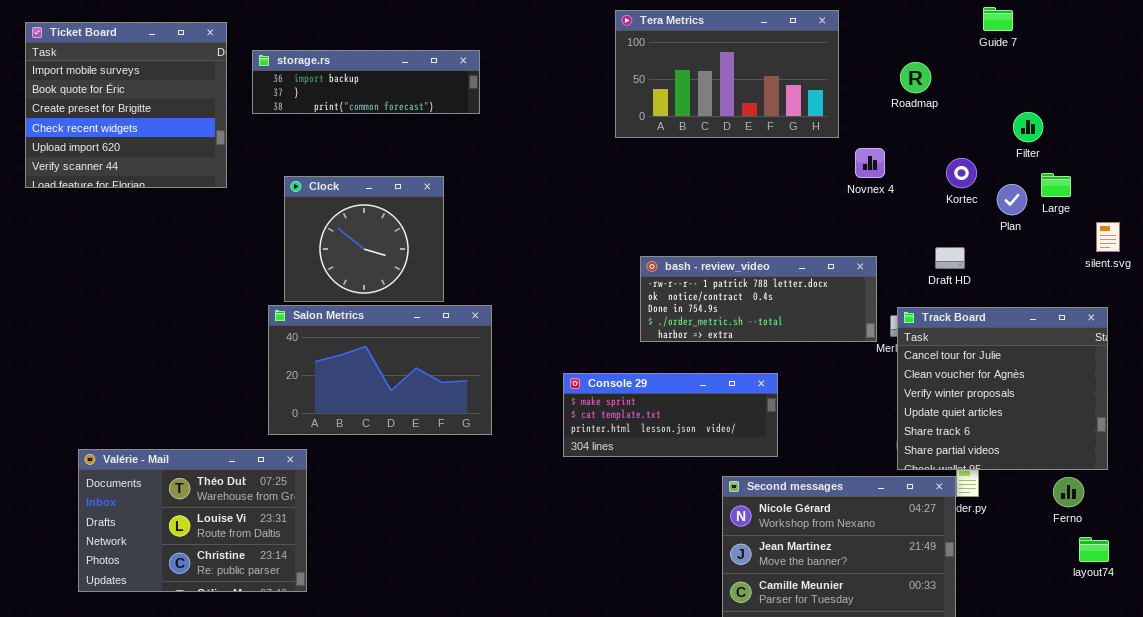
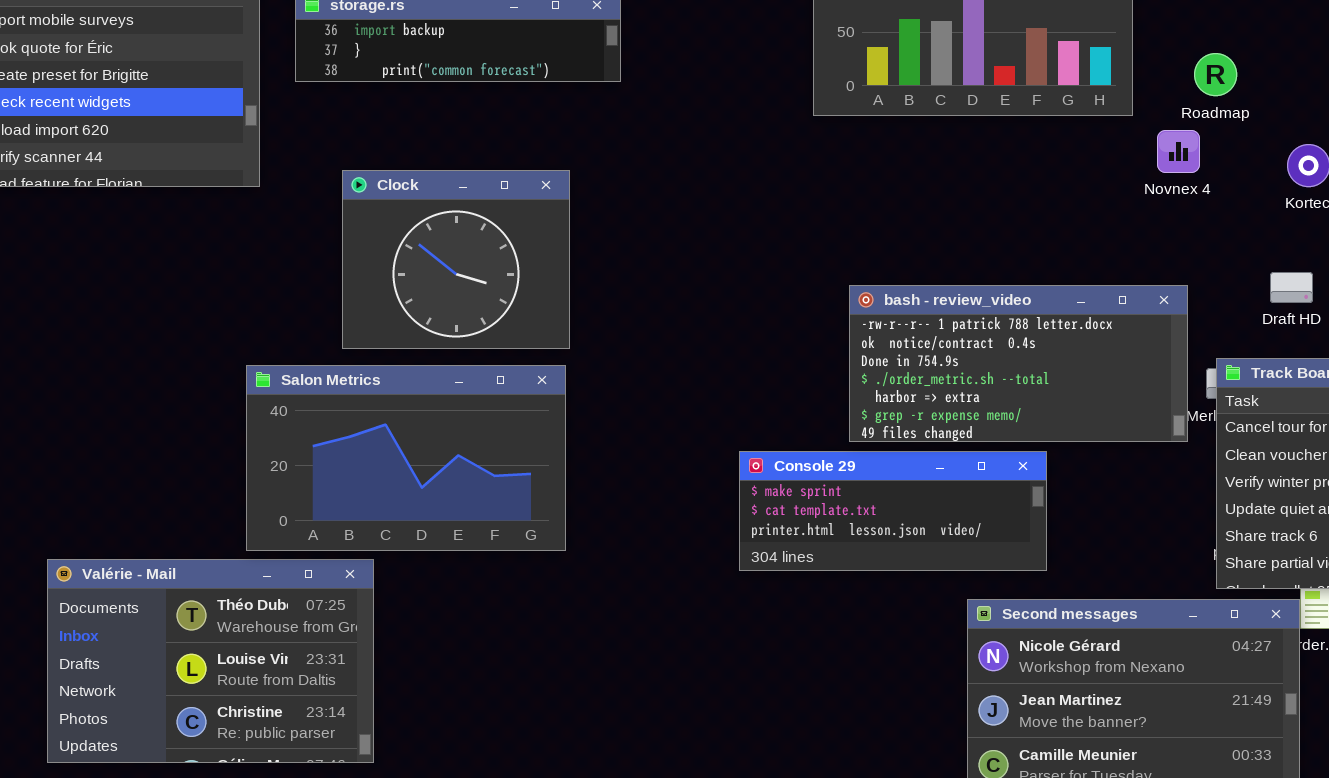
Roadmap: [900,62,931,93] -> [1194,53,1237,96], moved
bash - review_video: [640,256,877,342] -> [849,285,1188,442], resized
Salon Metrics: [268,305,492,435] -> [246,365,566,551], moved

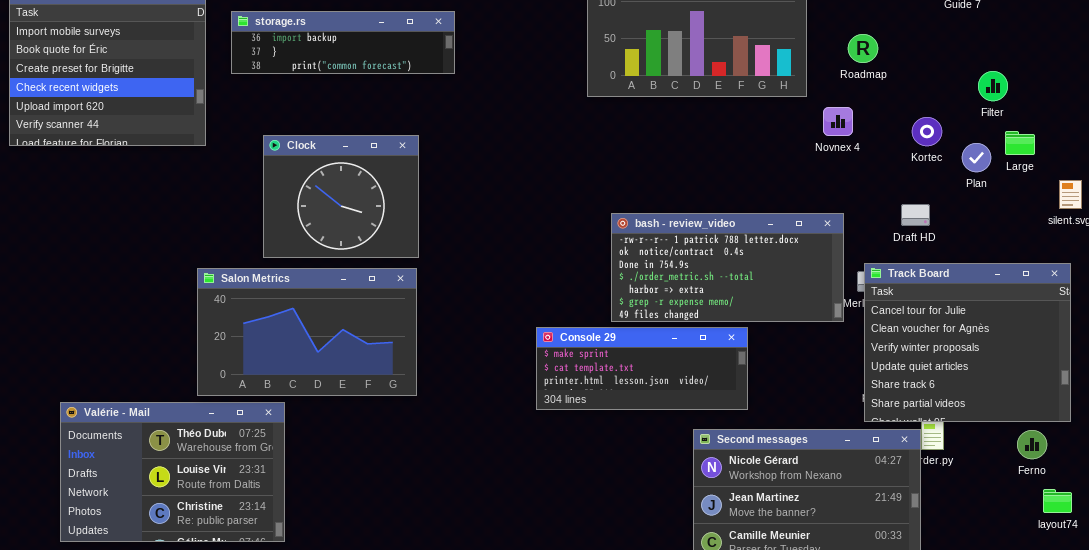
Roadmap: [1194,53,1237,96] -> [848,34,878,63], moved

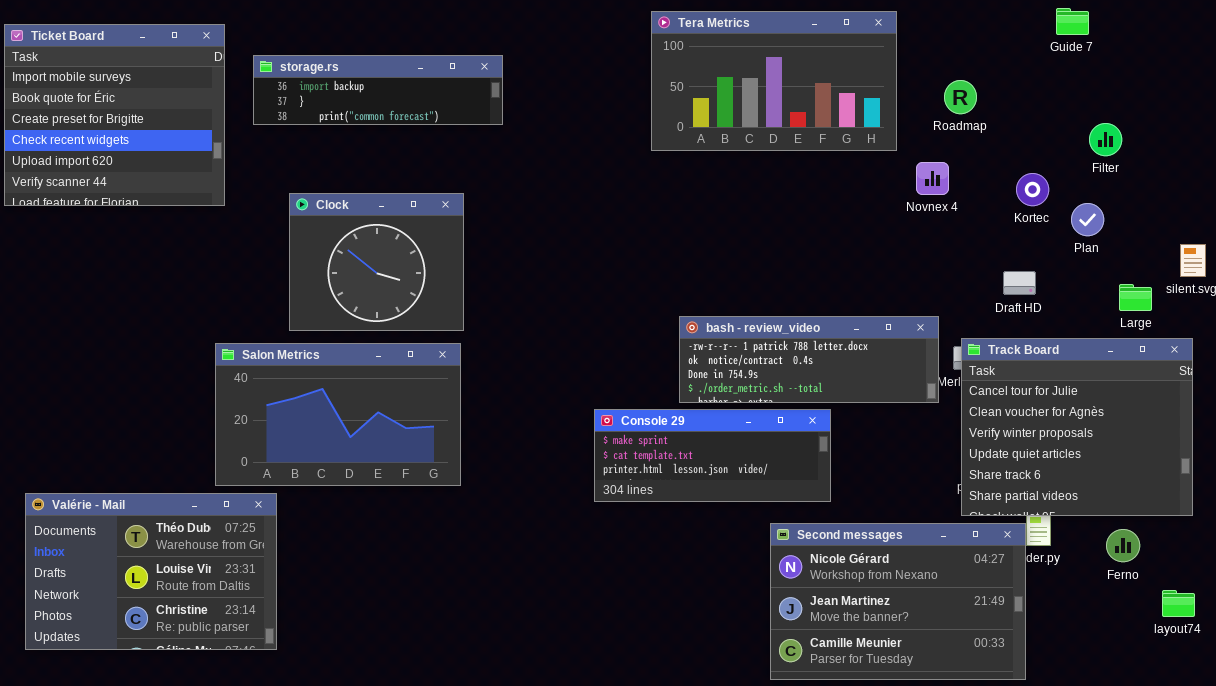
Large: [1005,131,1035,155] -> [1119,284,1152,311], moved
bash - review_video: [611,213,844,322] -> [679,316,939,403], resized
Valérie - Mail: [60,402,285,542] -> [25,493,277,650], moved
Ferno: [1017,430,1047,459] -> [1106,529,1140,562], moved

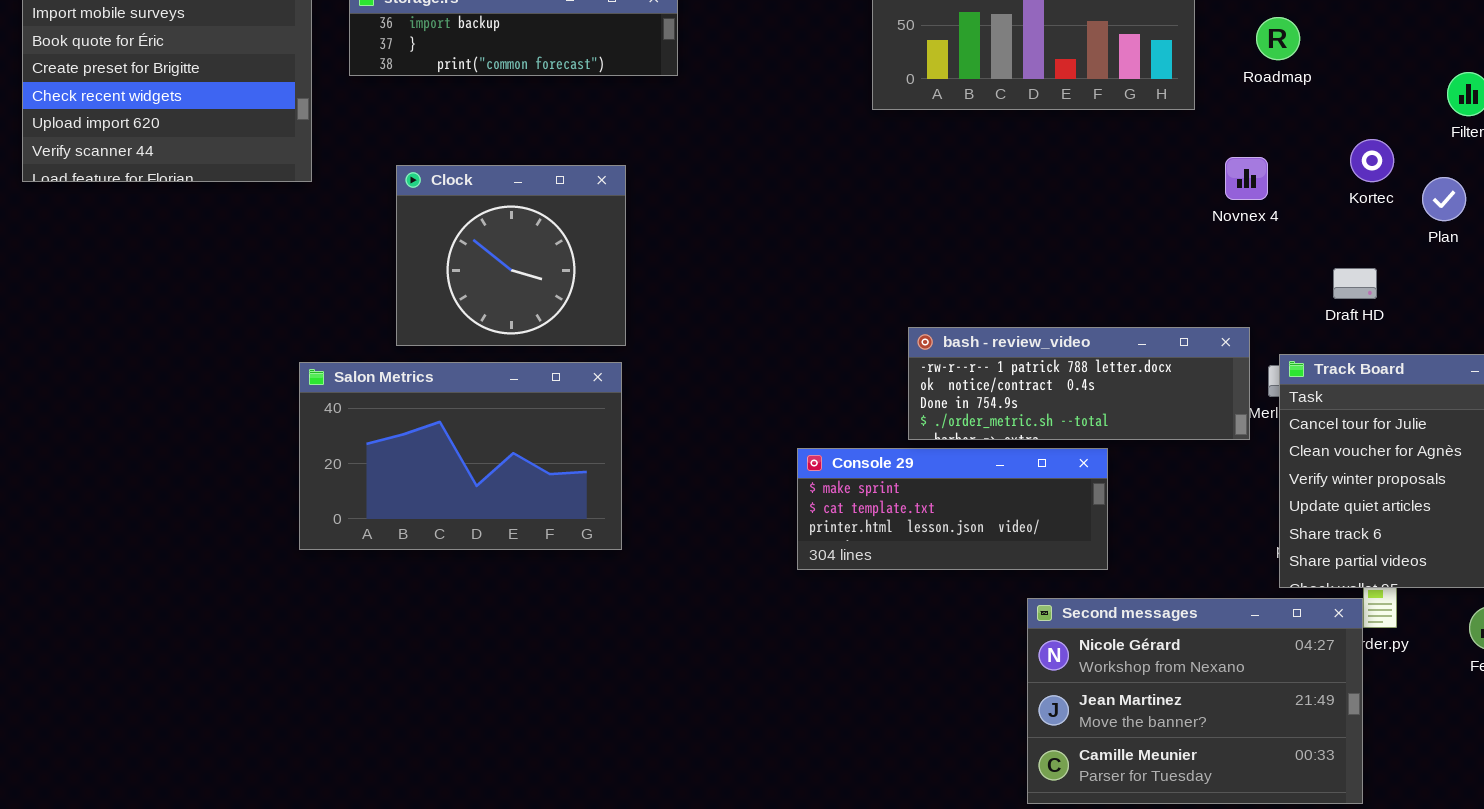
Novnex 4: [916,162,949,195] -> [1225,157,1268,200], moved
Valérie - Mail: [25,493,277,650] -> none, closed

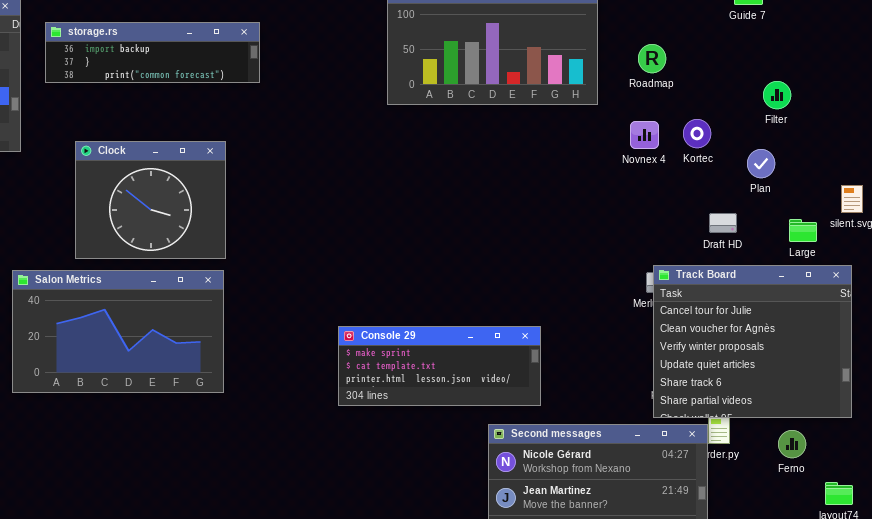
Kortec: [1350,139,1394,182] -> [683,119,711,148], moved
Novnex 4: [1225,157,1268,200] -> [630,121,659,149], moved
Draft HD: [1333,268,1377,299] -> [709,213,737,233], moved
bash - review_video: [908,327,1250,440] -> none, closed

